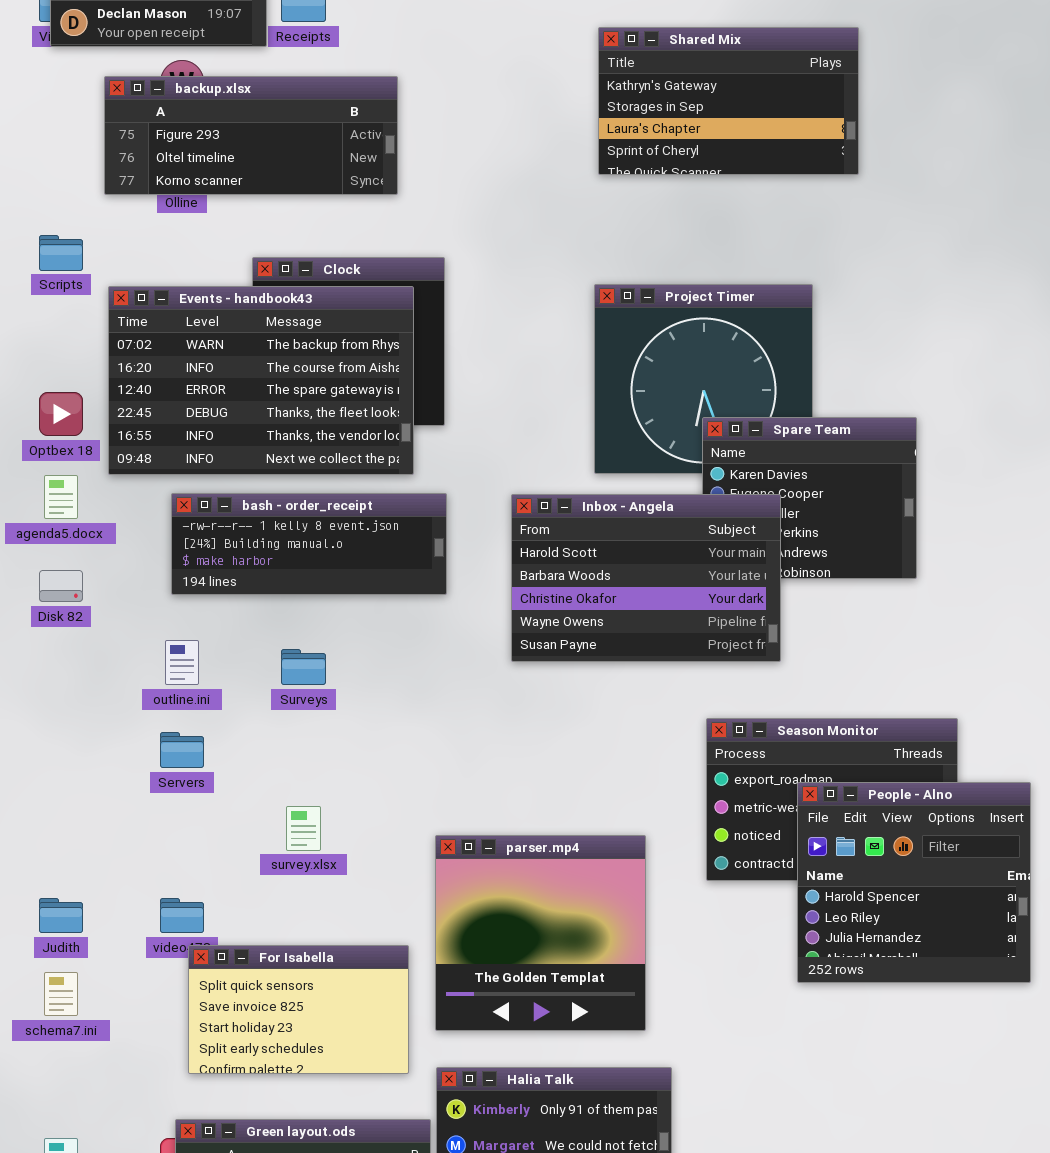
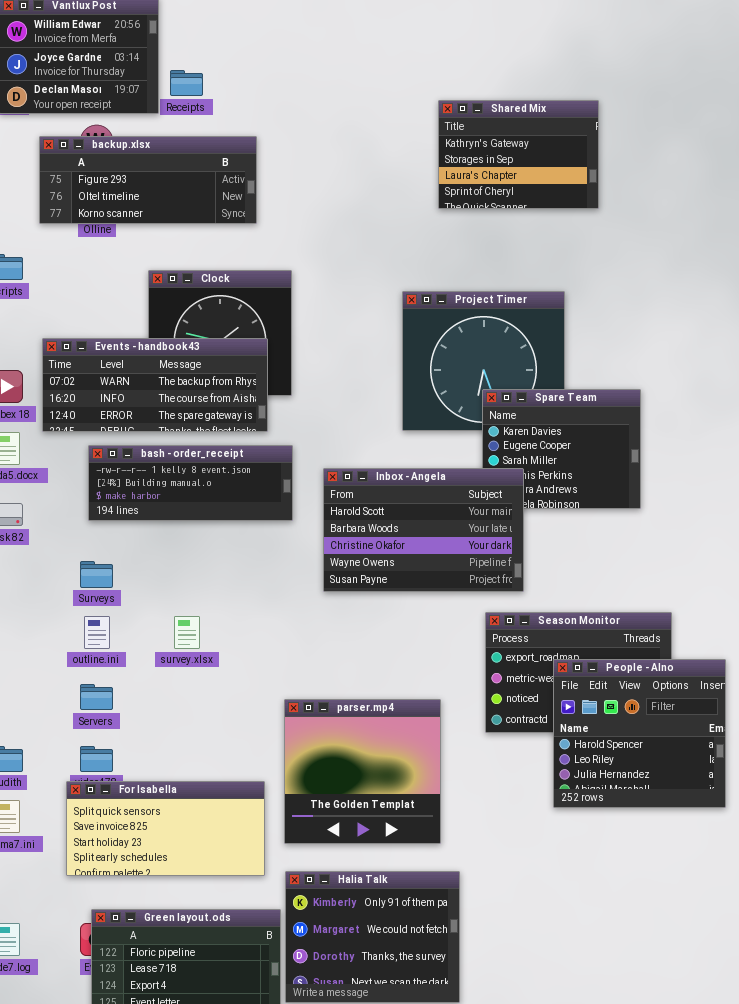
Shared Mix: [598,27,859,175] -> [438,100,599,209], resized
Events - handbook43: [108,286,414,475] -> [42,338,268,432], resized
Inbox - Angela: [511,494,781,662] -> [323,468,524,592], moved
outline.ini: [165,640,199,685] -> [84,616,110,649], moved
Surveys: [281,649,326,685] -> [80,561,113,588], moved
Servers: [160,732,204,768] -> [80,684,113,710], moved
survey.xlsx: [286,806,321,851] -> [174,616,200,649], moved
For Isabella: [188,945,409,1074] -> [66,781,265,876], resized

